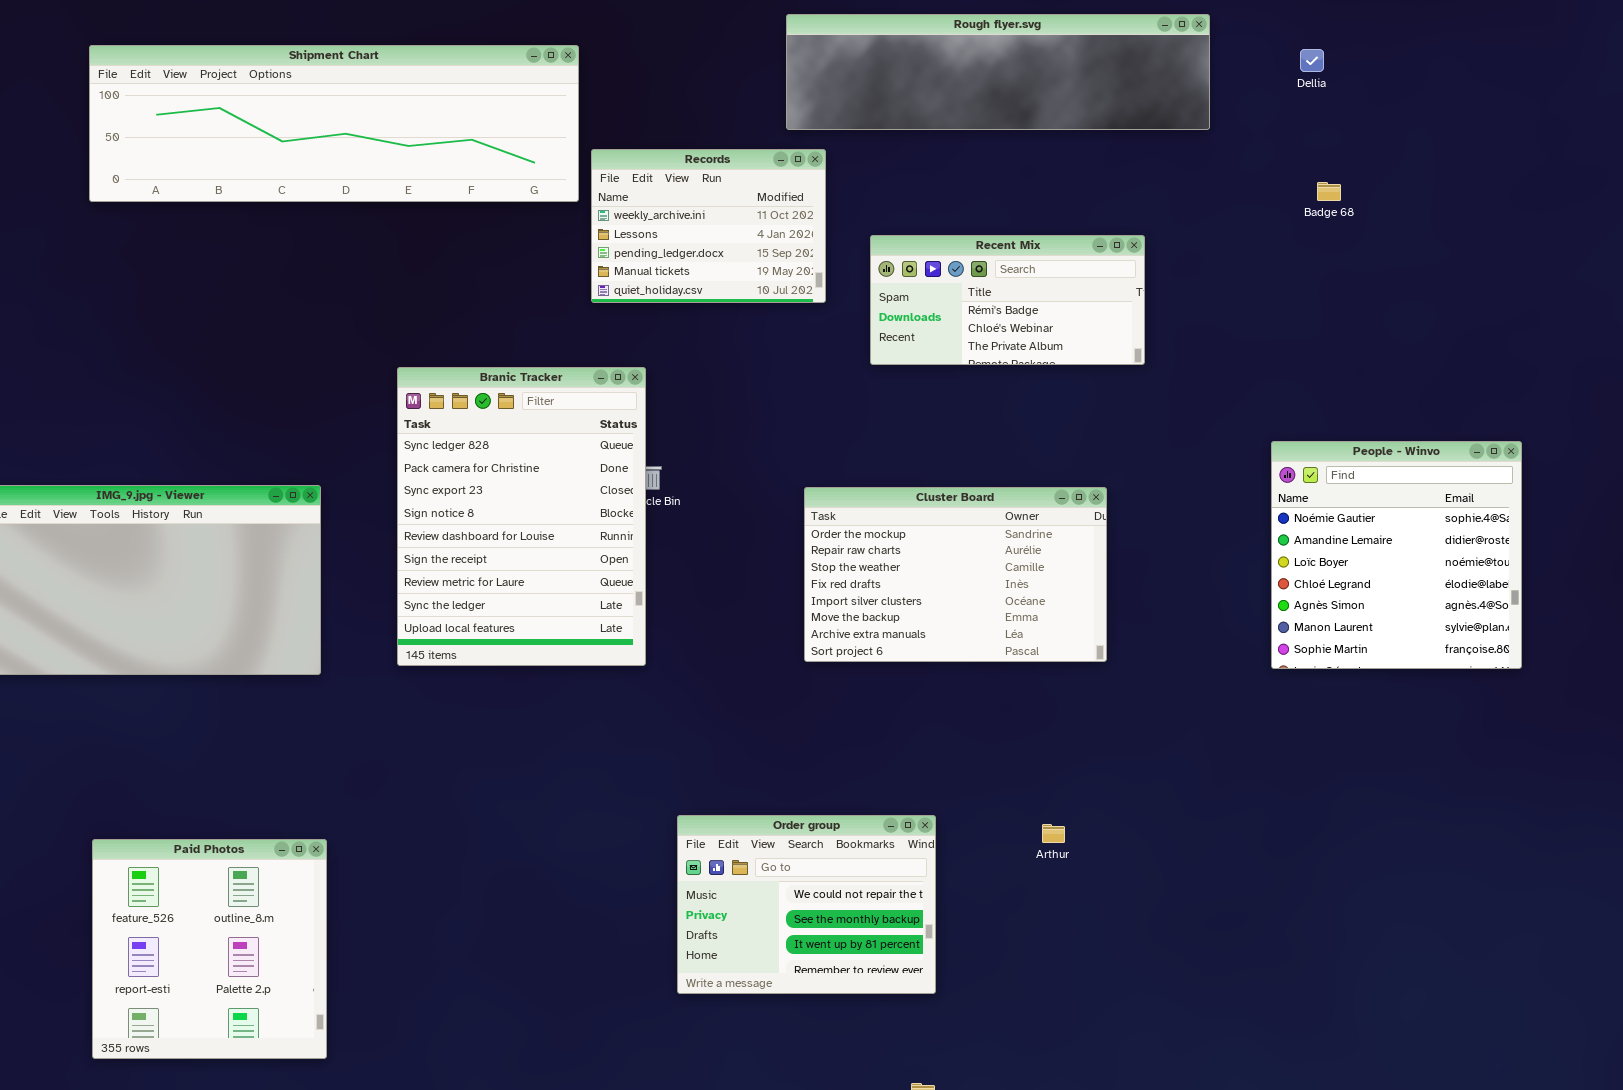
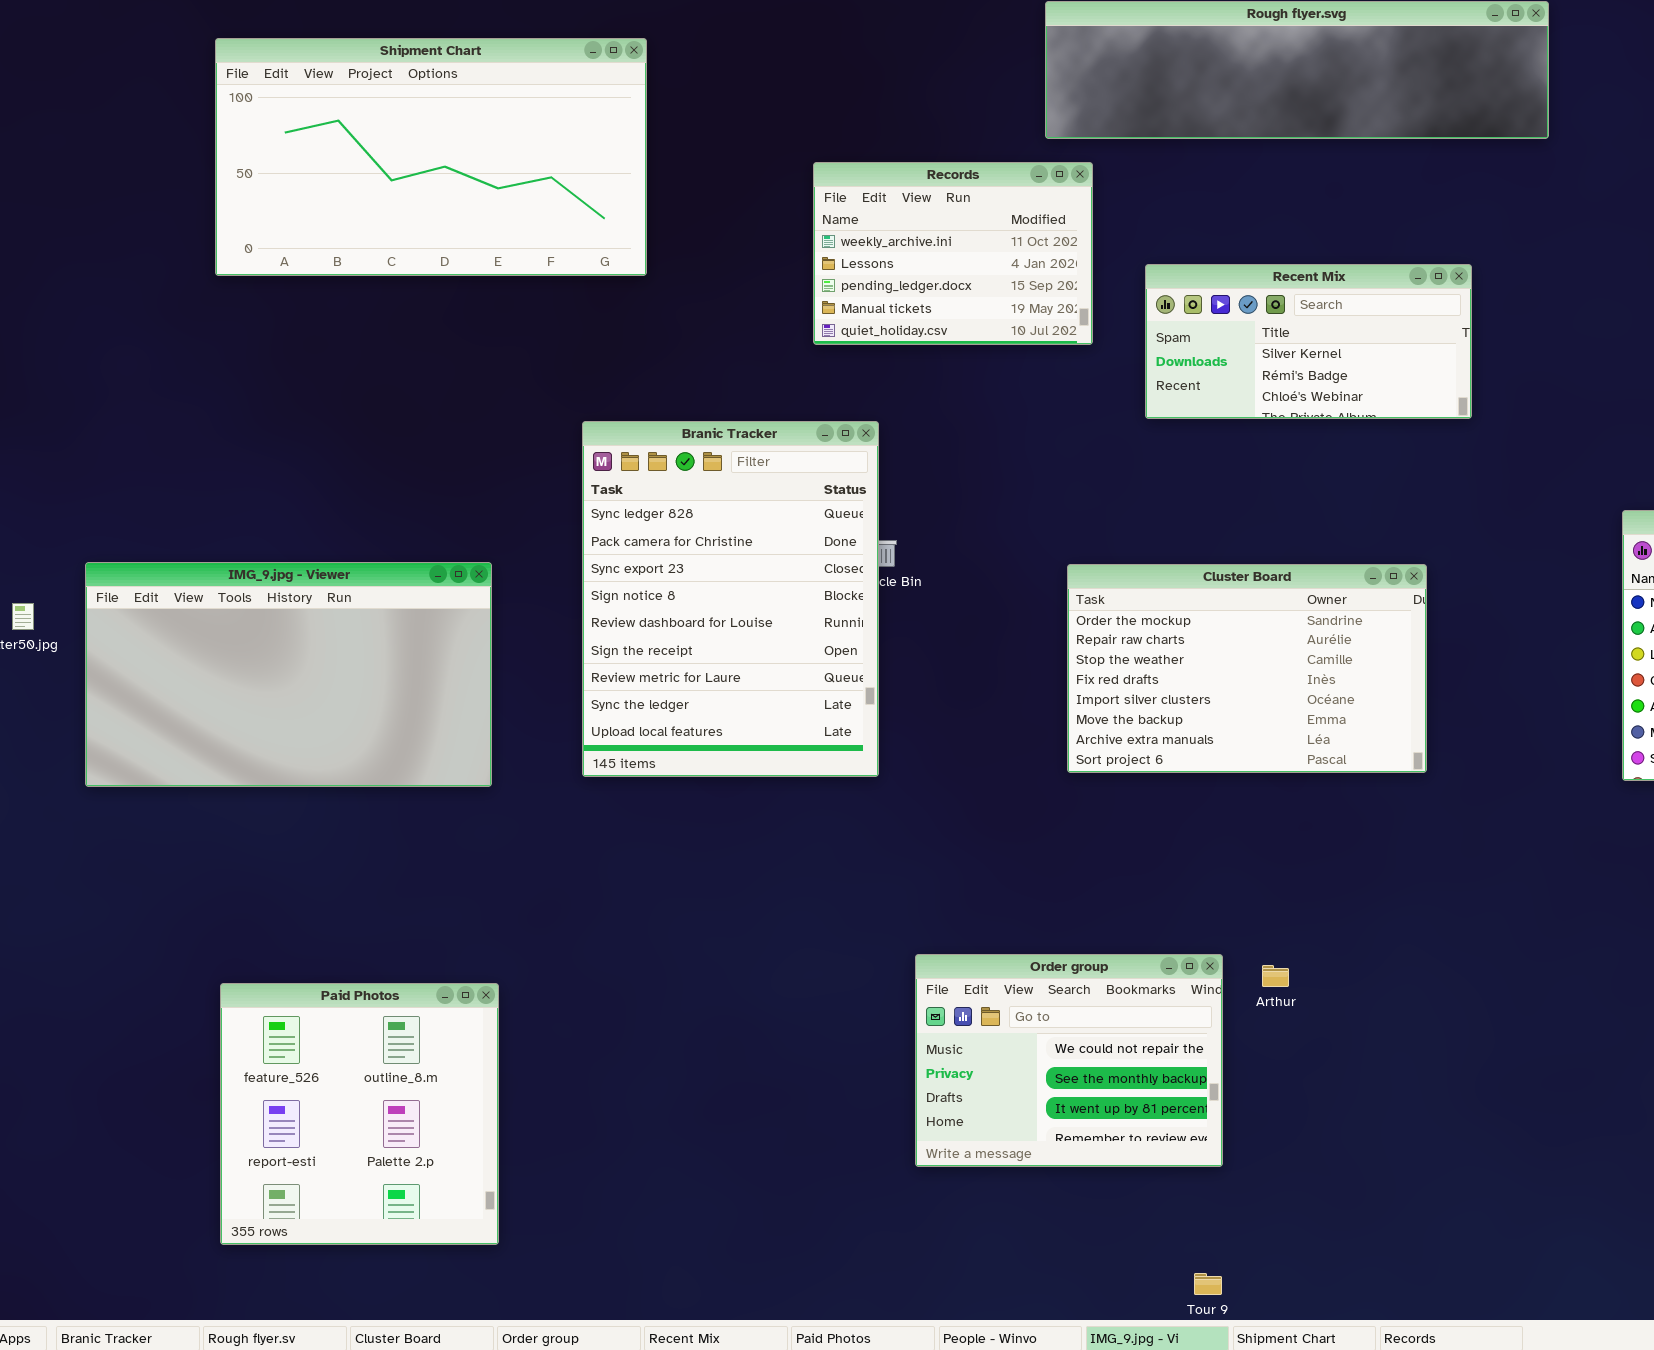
Shipment Chart: [89,45,579,202] -> [215,38,647,276], resized
Recent Mix: [870,235,1145,365] -> [1145,264,1472,419], scrolled up 1 row
Arthur: [1042,824,1065,843] -> [1262,965,1289,987], moved

